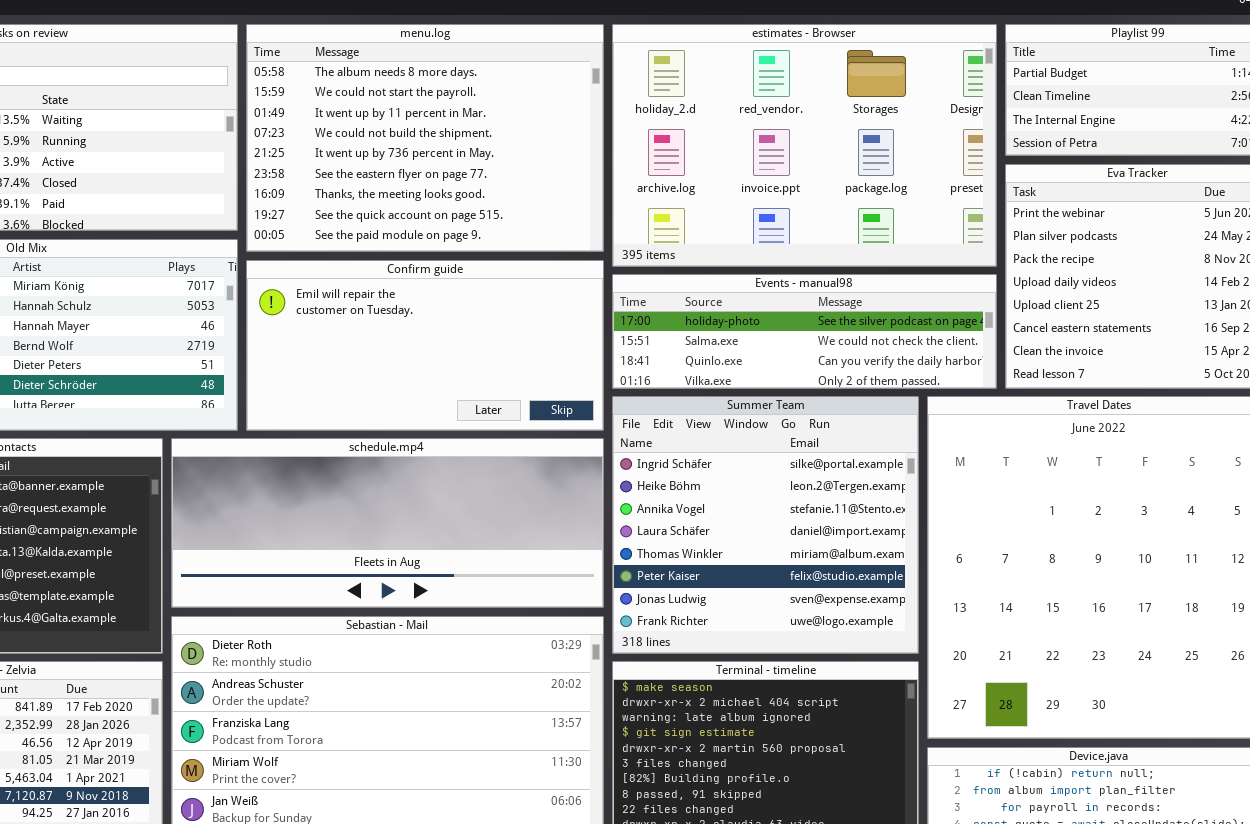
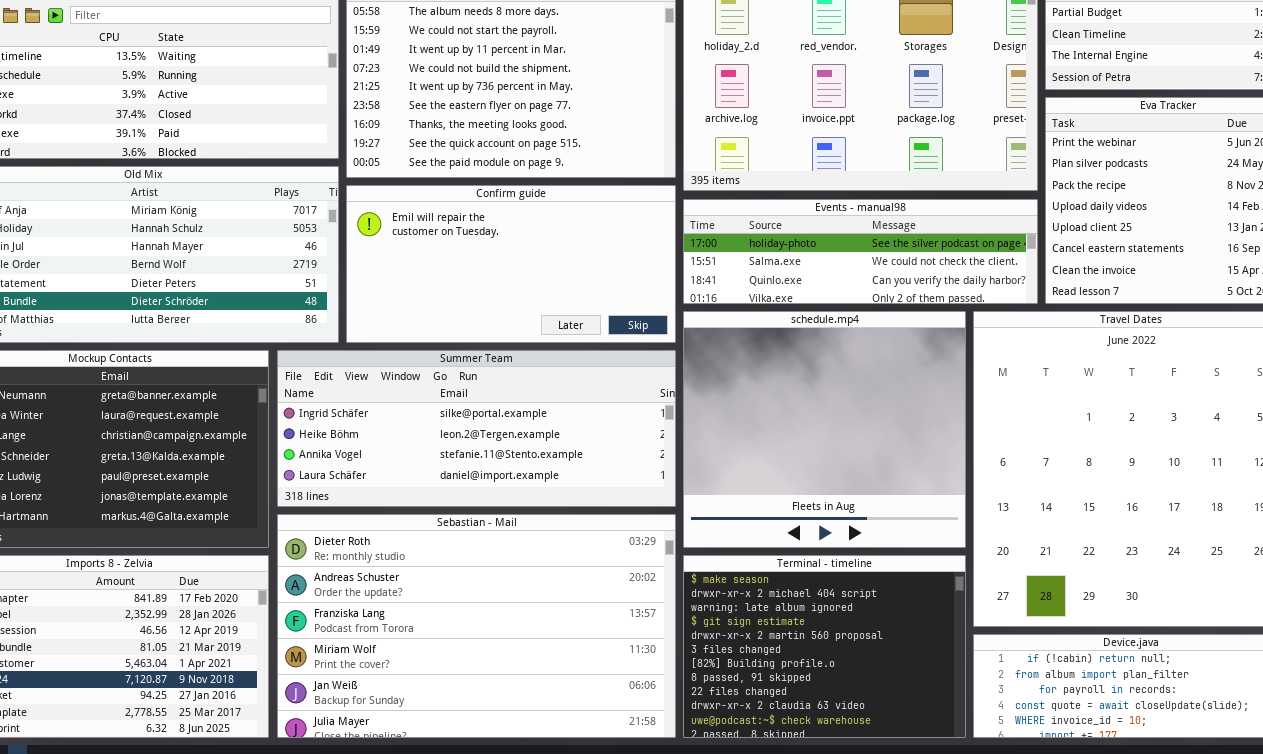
Summer Team: [612,396,919,654] -> [277,350,676,507], moved, resized
schedule.mp4: [171,438,604,608] -> [683,311,966,548], moved, resized

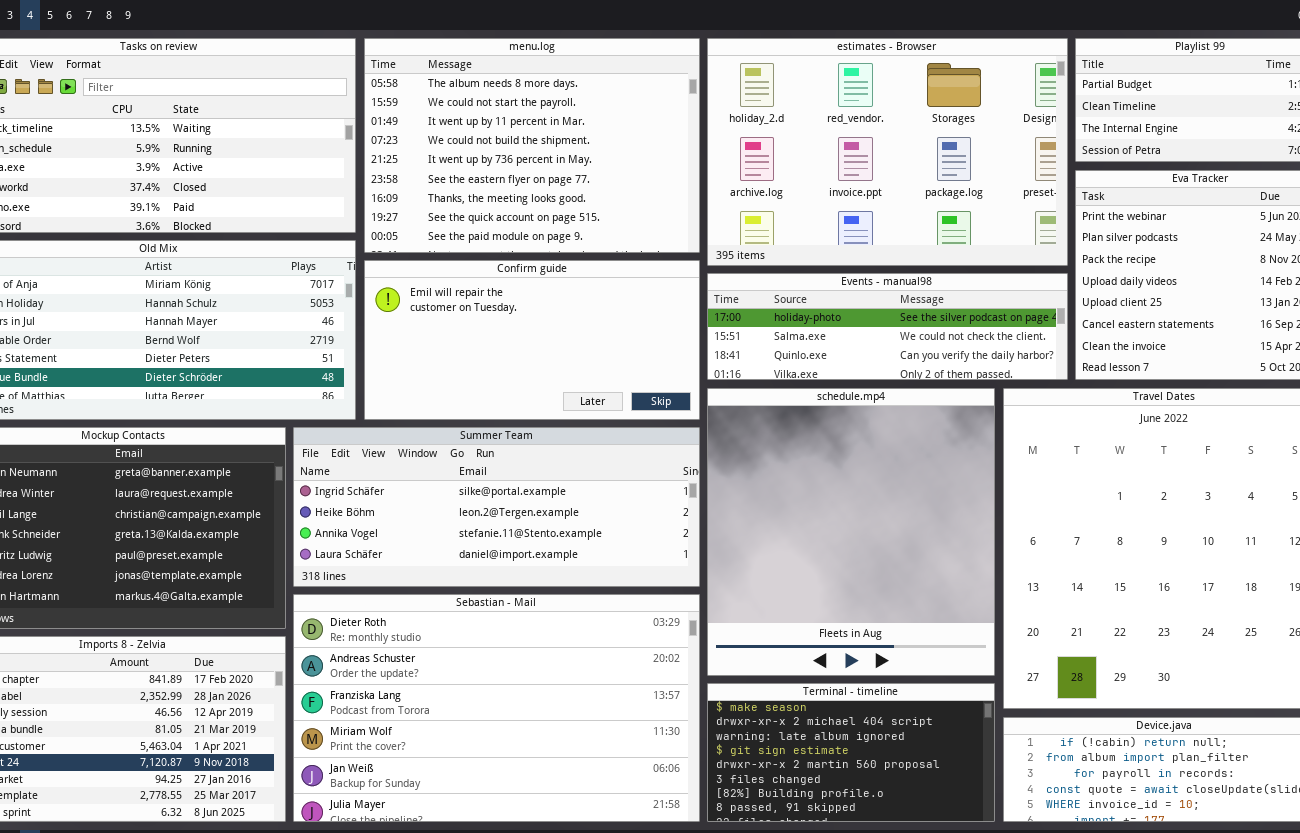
schedule.mp4: [683,311,966,548] -> [707,388,995,676], resized
Terminal - timeline: [683,555,966,738] -> [707,683,995,822], resized

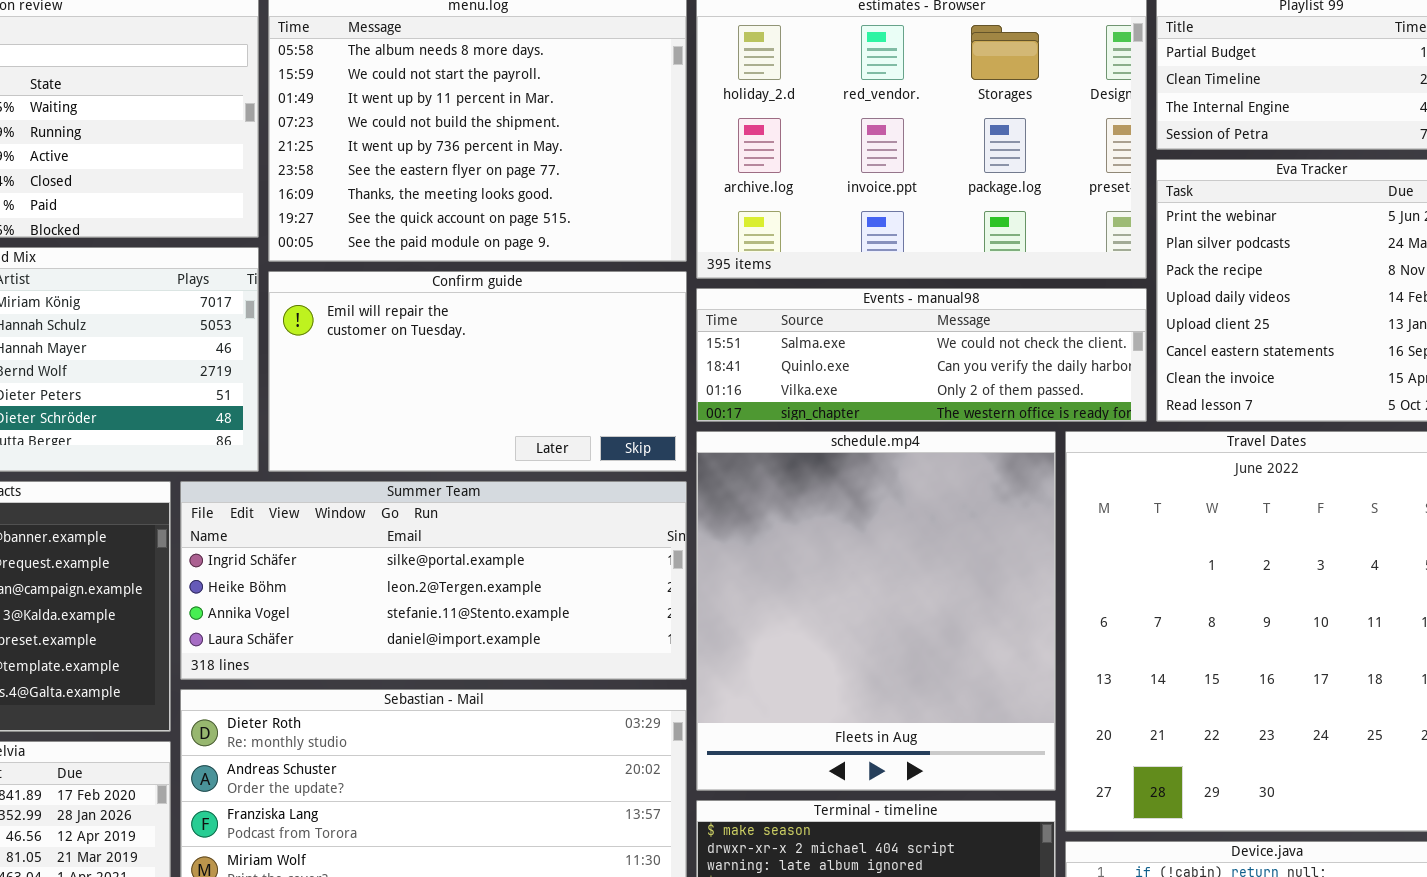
Events - manual98: [707,273,1068,380] -> [696,288,1147,422], scrolled down 1 row

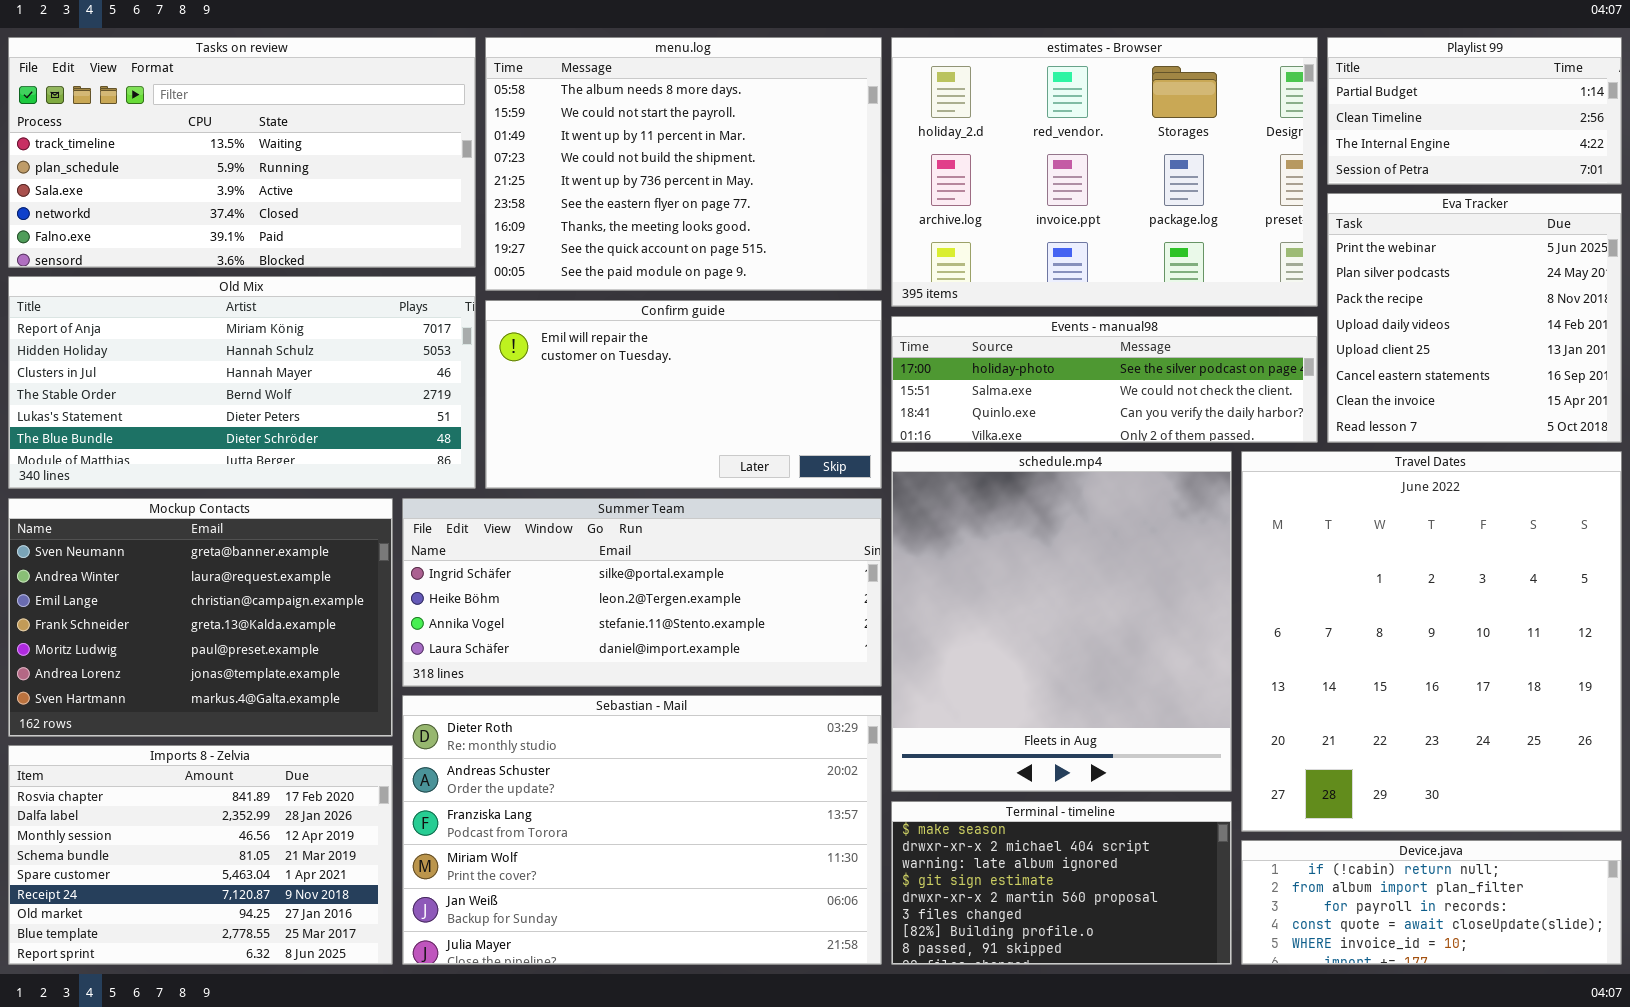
Events - manual98: [696,288,1147,422] -> [891,316,1318,443], scrolled up 1 row

